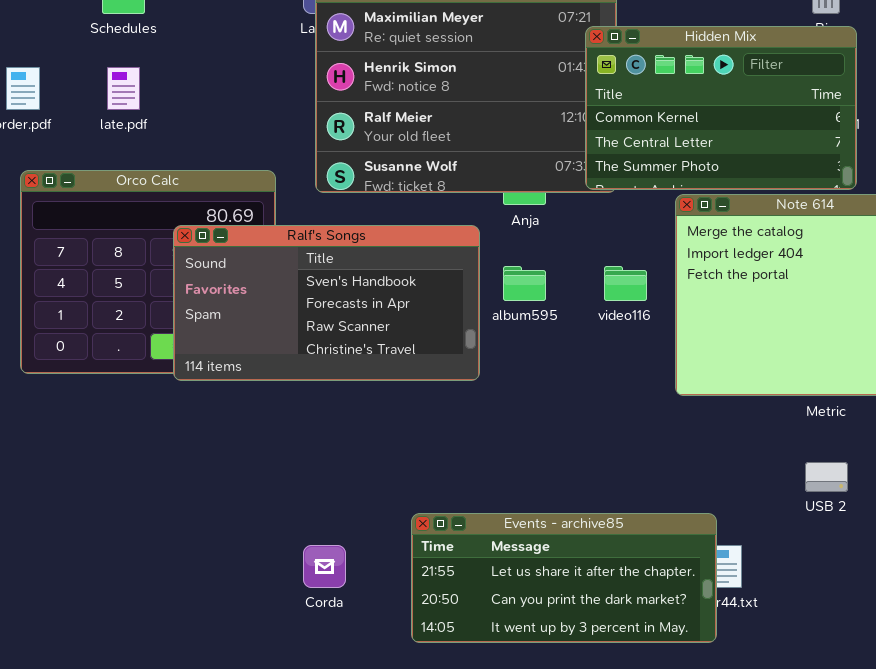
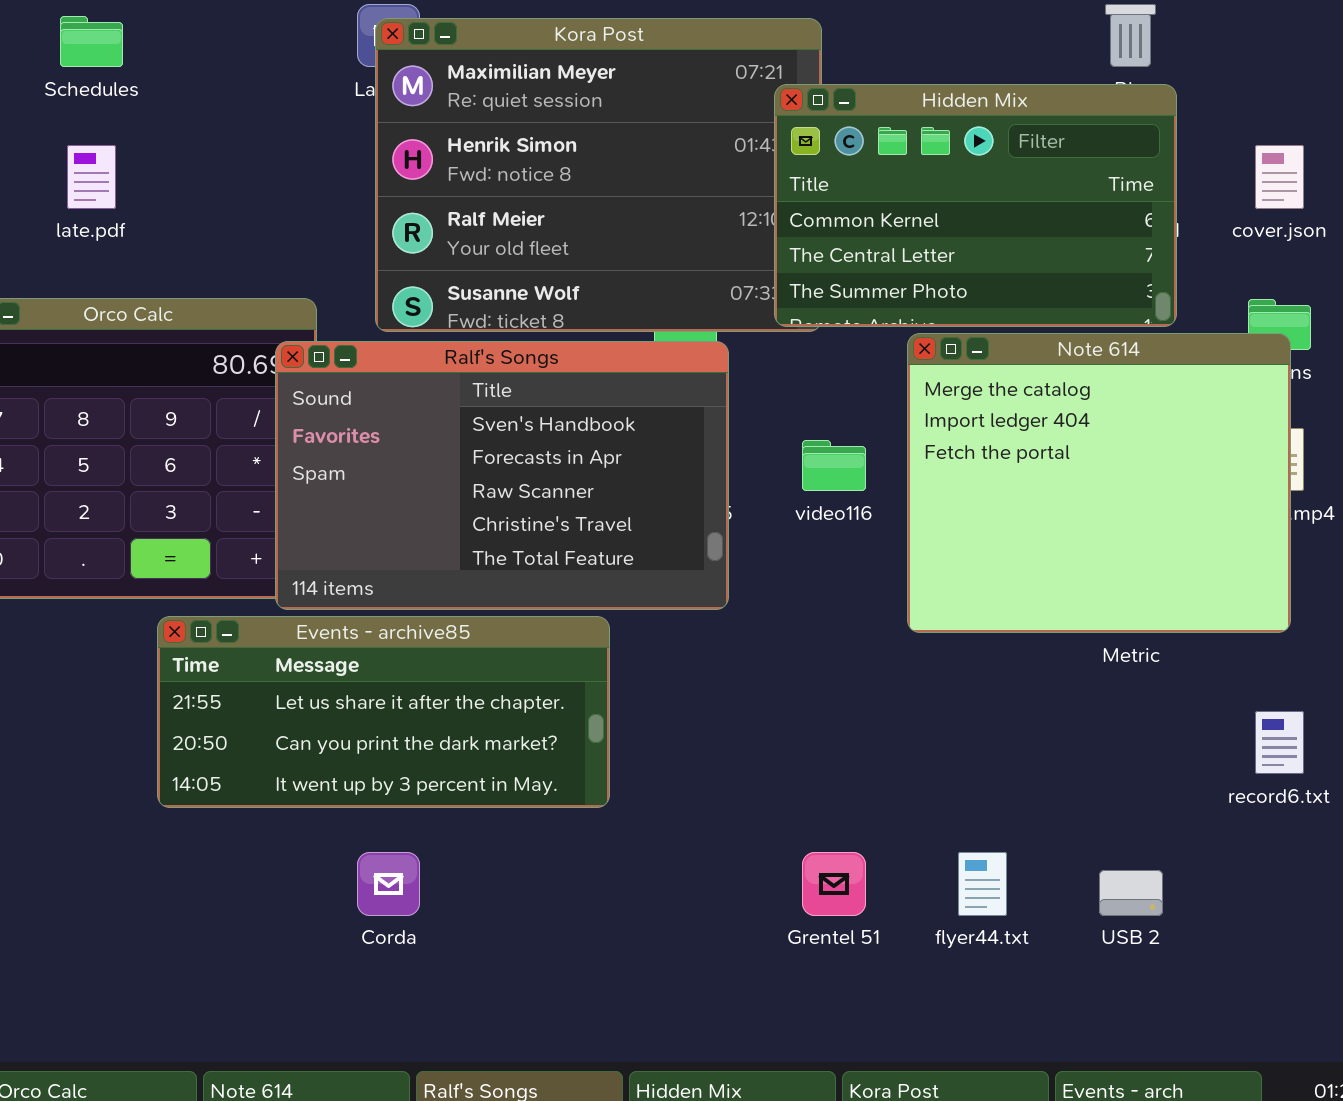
Ralf's Songs: [173,225,480,381] -> [275,341,729,610], moved, resized
USB 2: [805,462,848,492] -> [1099,870,1163,916], moved
Events - archive85: [411,513,717,643] -> [157,616,610,808], moved

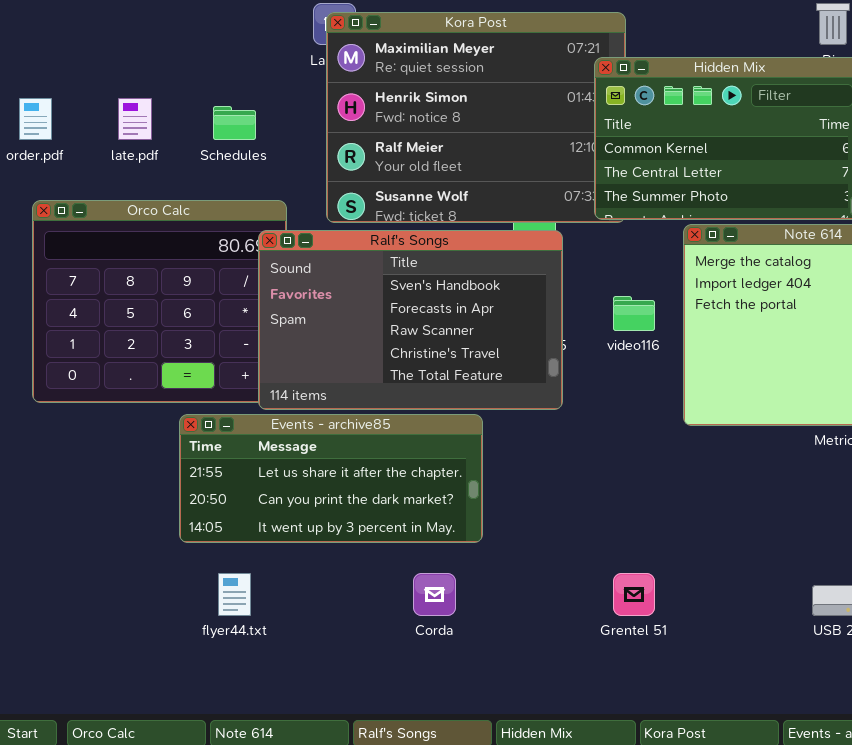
Schedules: [60,16,123,67] -> [213,106,256,140], moved
Corda: [357,852,420,916] -> [413,573,456,616], moved
flyer44.txt: [958,852,1007,916] -> [218,573,251,616], moved

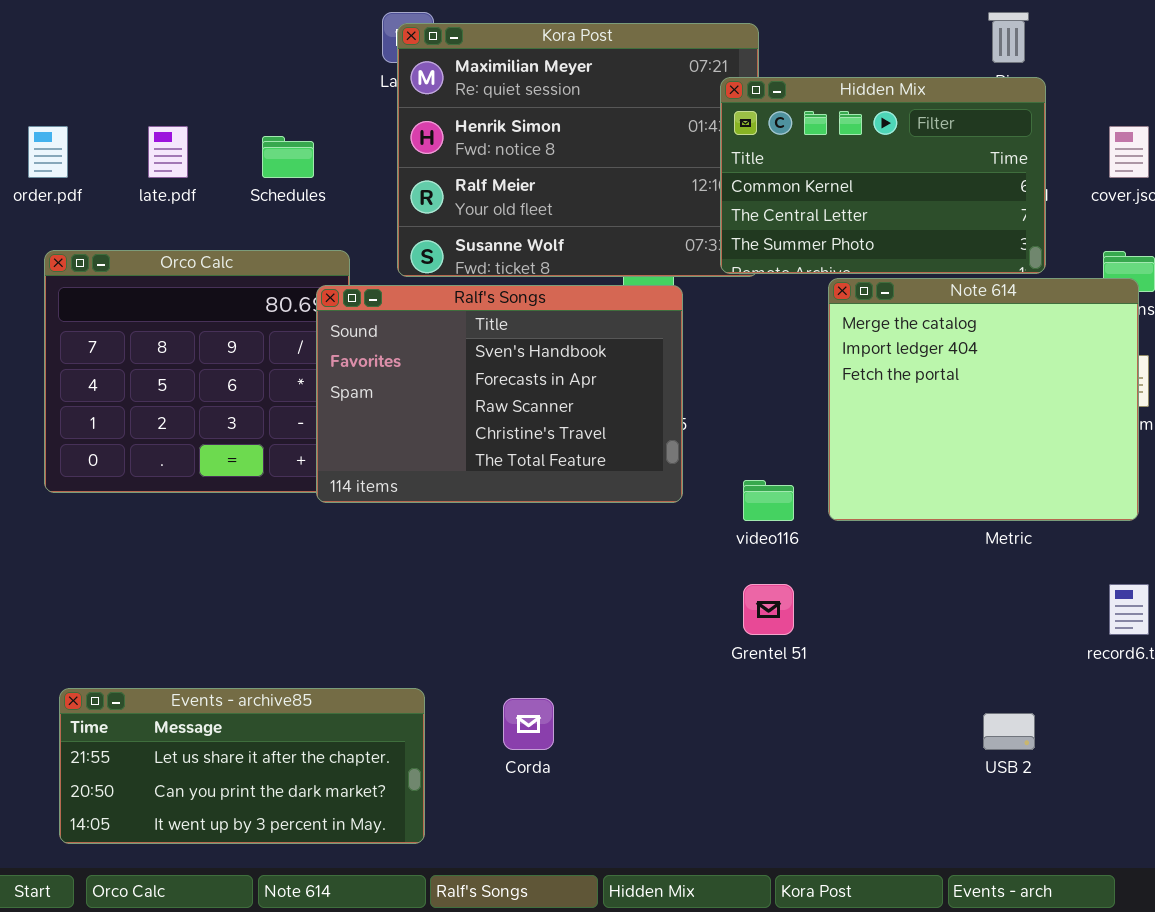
video116: [613,296,655,331] -> [743,480,794,521], moved
Events - archive85: [179,414,483,543] -> [59,688,425,844], moved
Grentel 51: [613,573,655,616] -> [743,584,794,635], moved

